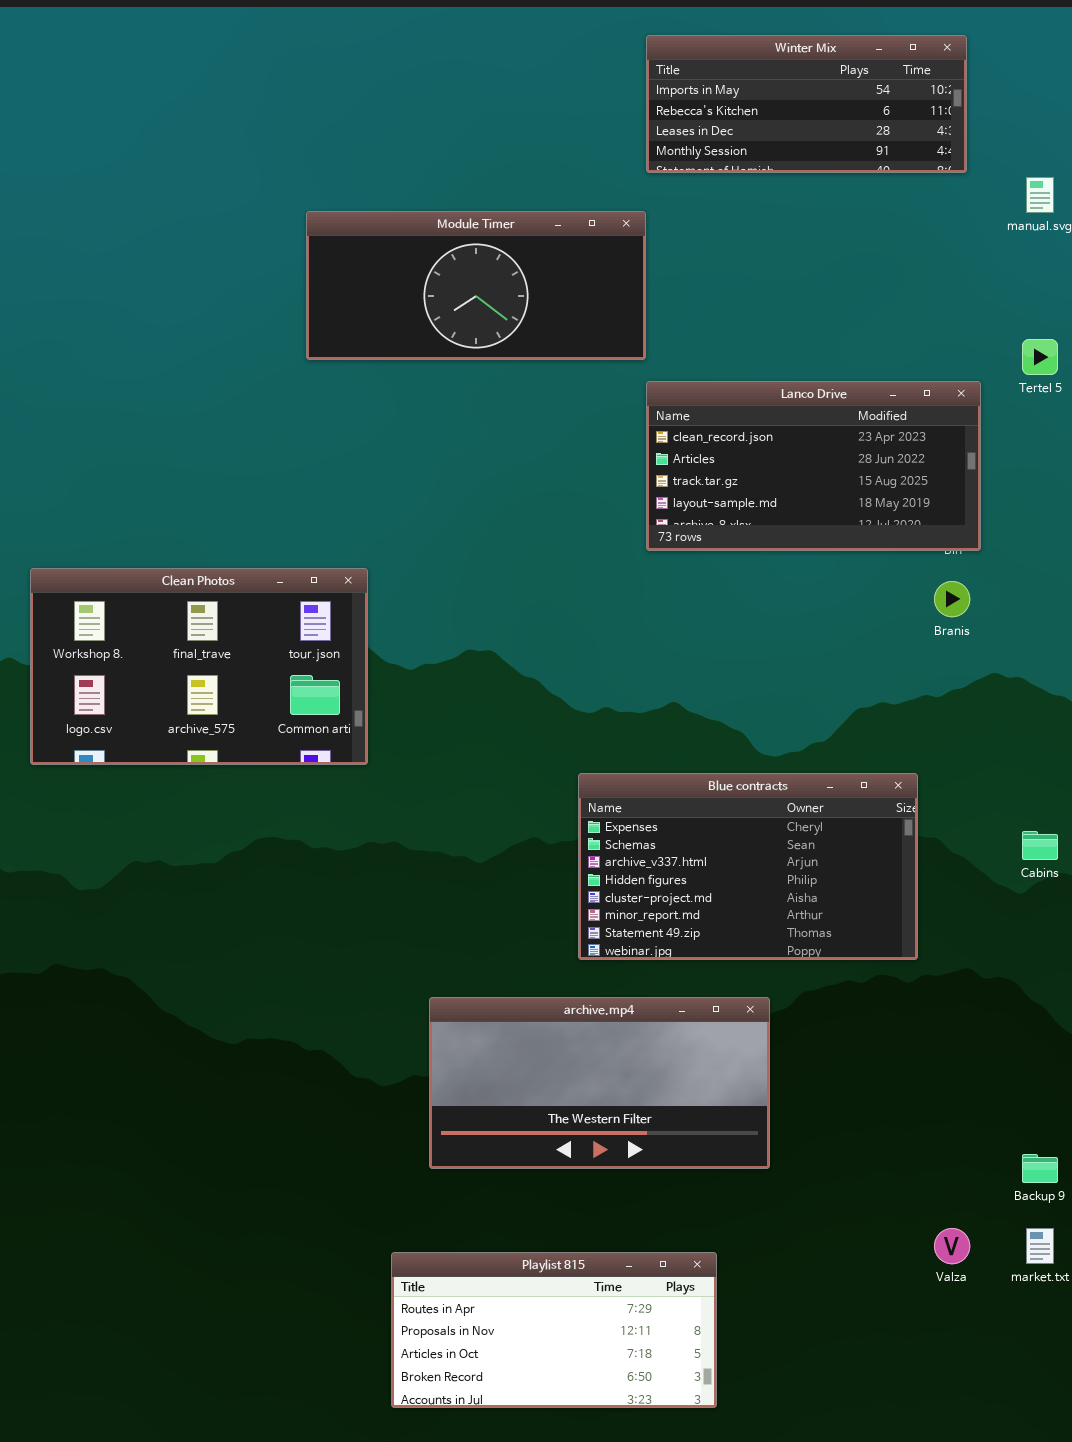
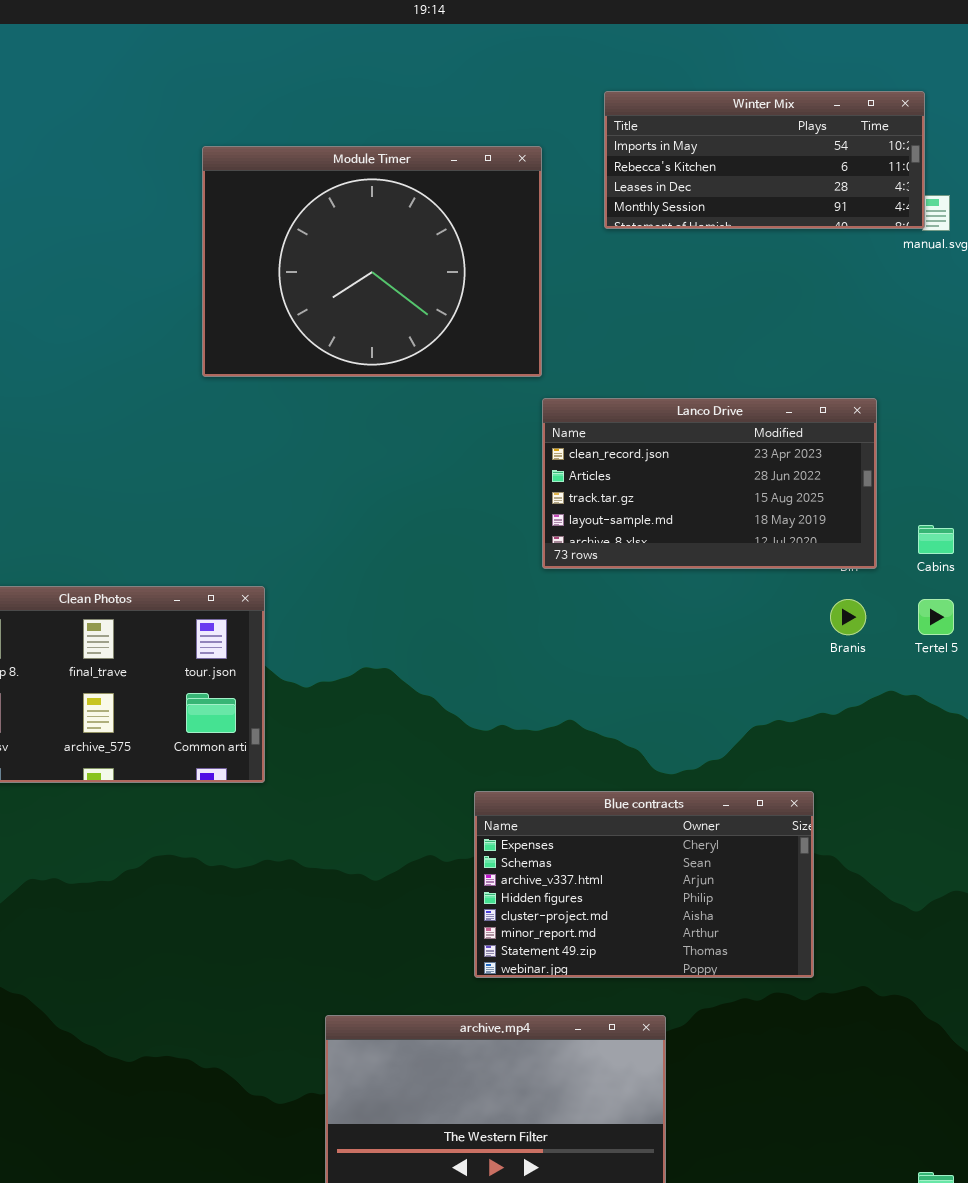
Winter Mix: [646,35,967,173] -> [604,91,925,229], moved
Module Timer: [306,211,646,360] -> [202,146,542,377], resized
Tertel 5: [1022,339,1058,375] -> [918,599,954,635], moved
Cabins: [1022,831,1058,860] -> [918,525,954,554], moved

